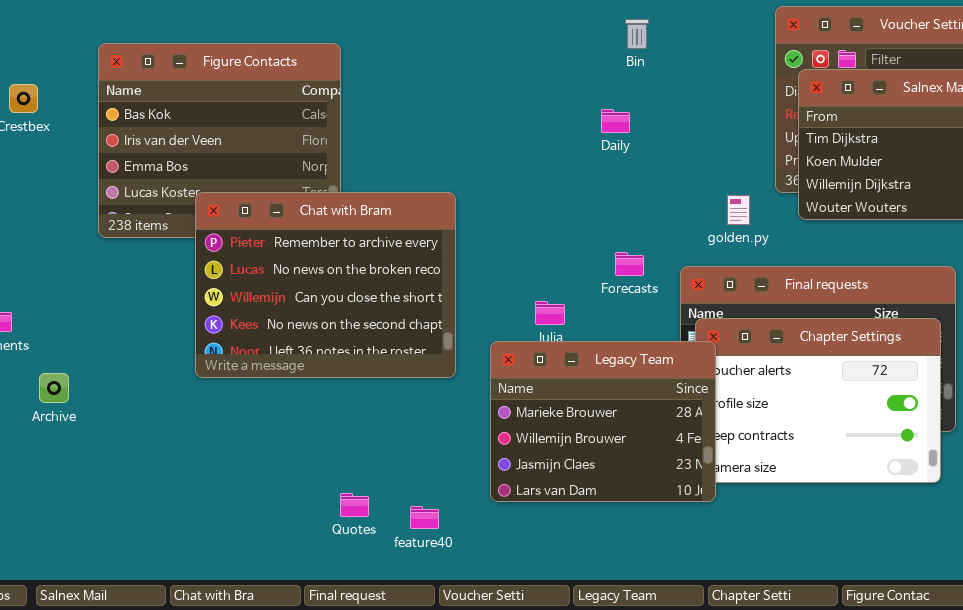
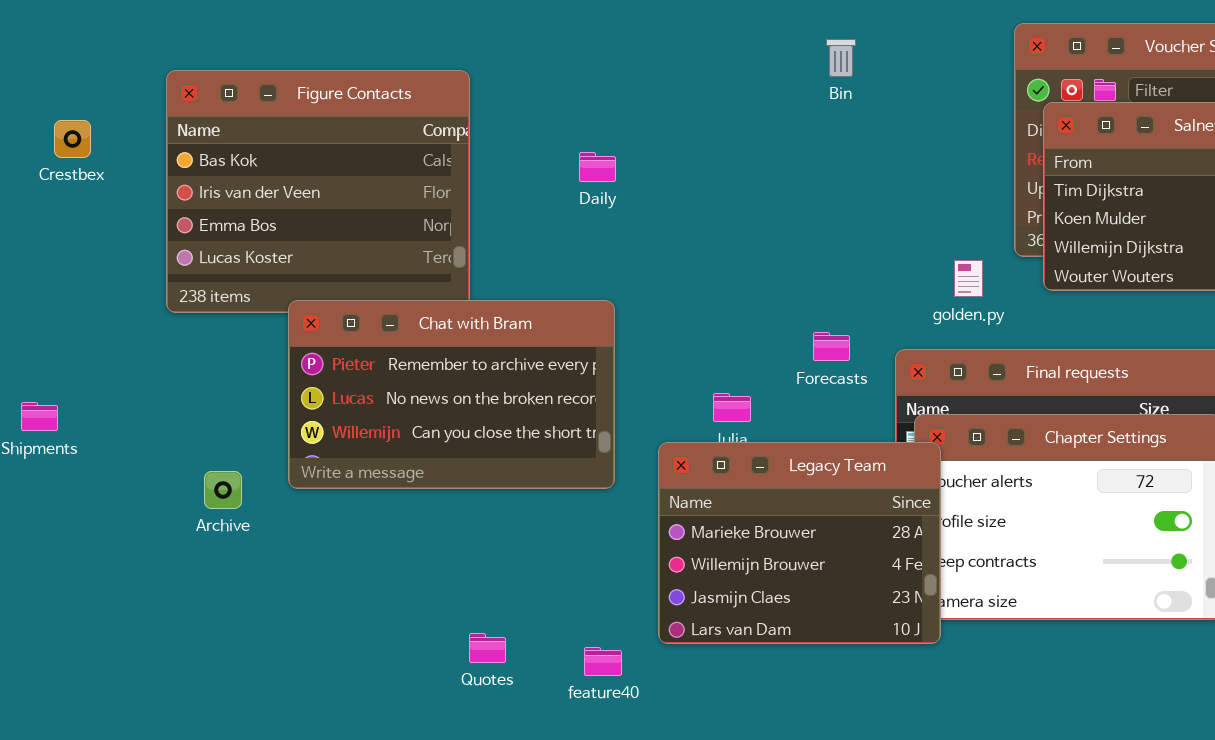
Daily: [601,109,630,133] -> [579,152,616,182], moved
Chat with Bram: [195,192,456,378] -> [288,300,615,489], resized
Archive: [39,373,69,403] -> [204,471,242,509], moved
feature40: [410,506,439,529] -> [584,647,622,676], moved

